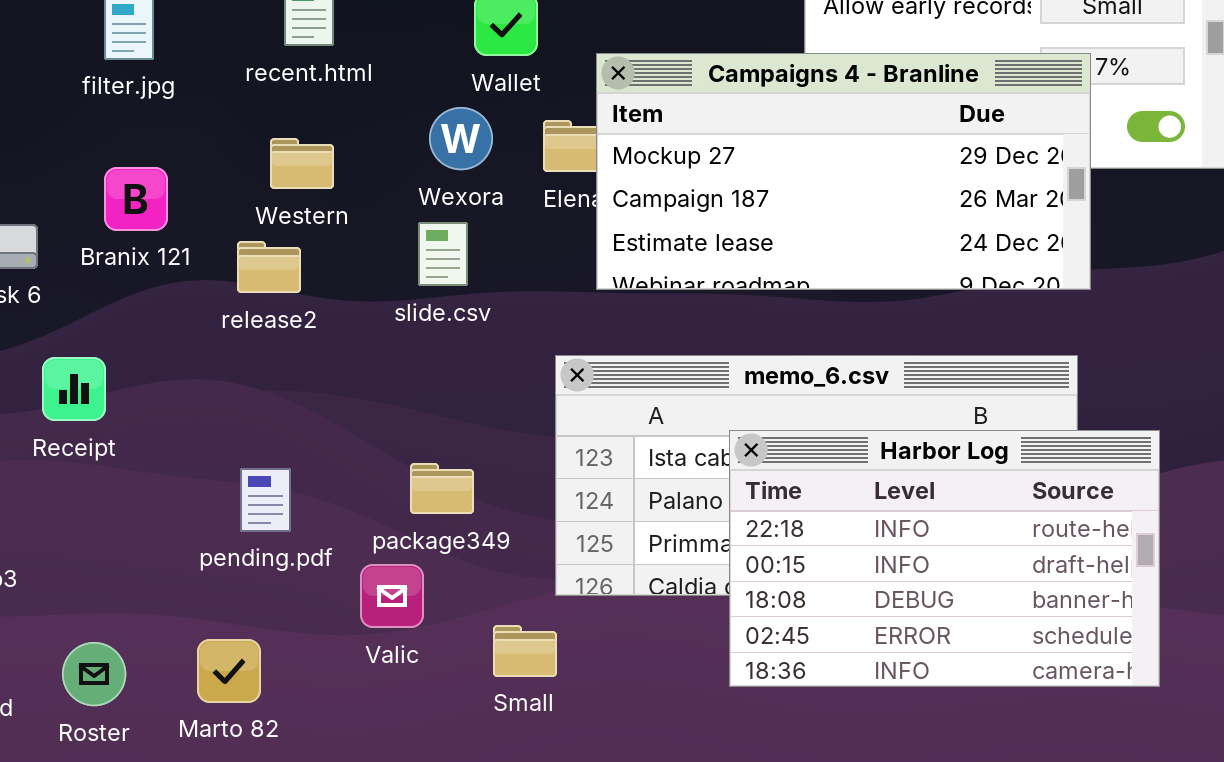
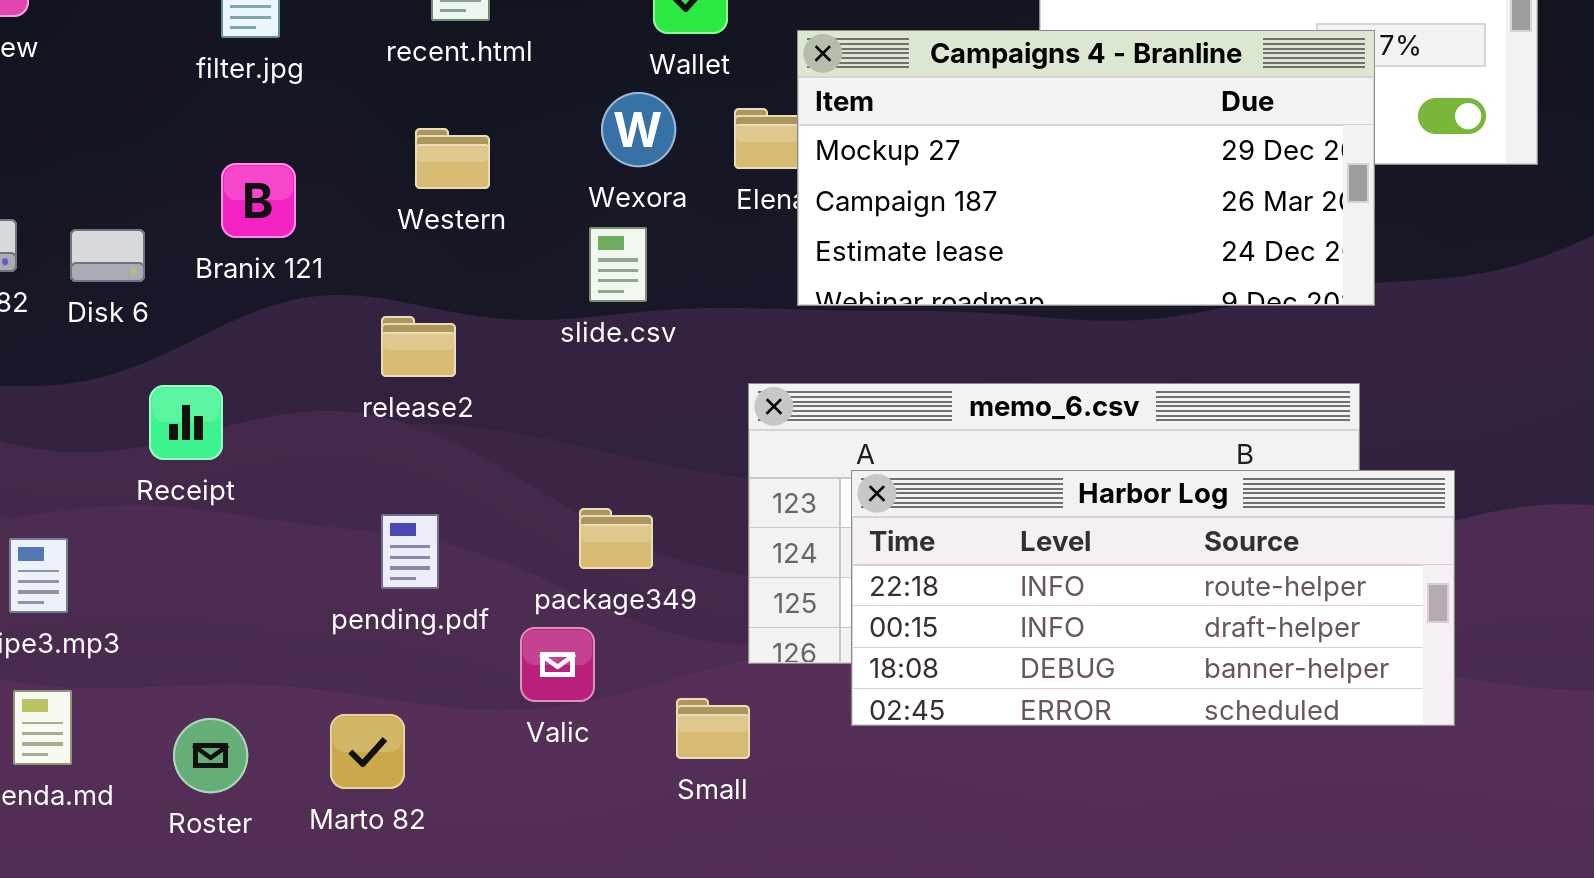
release2: [237,241,301,293] -> [381,316,456,377], moved
Harbor Log: [729,430,1160,687] -> [851,470,1455,726], resized

